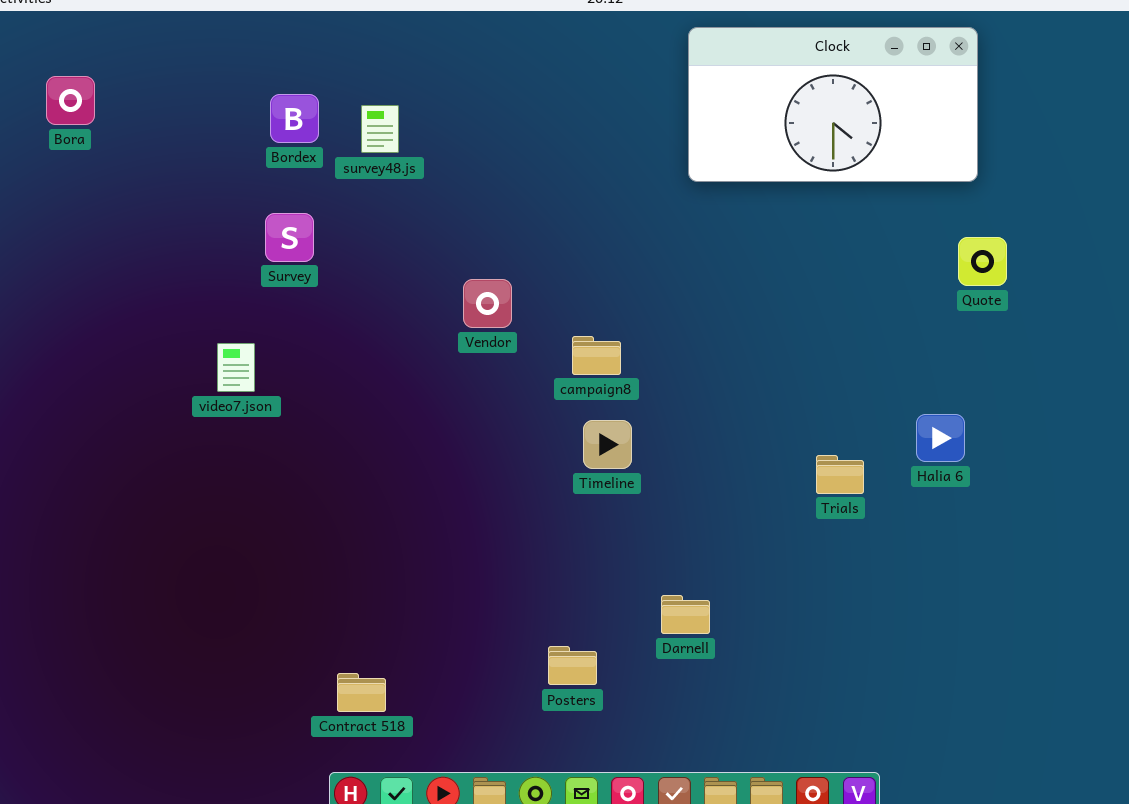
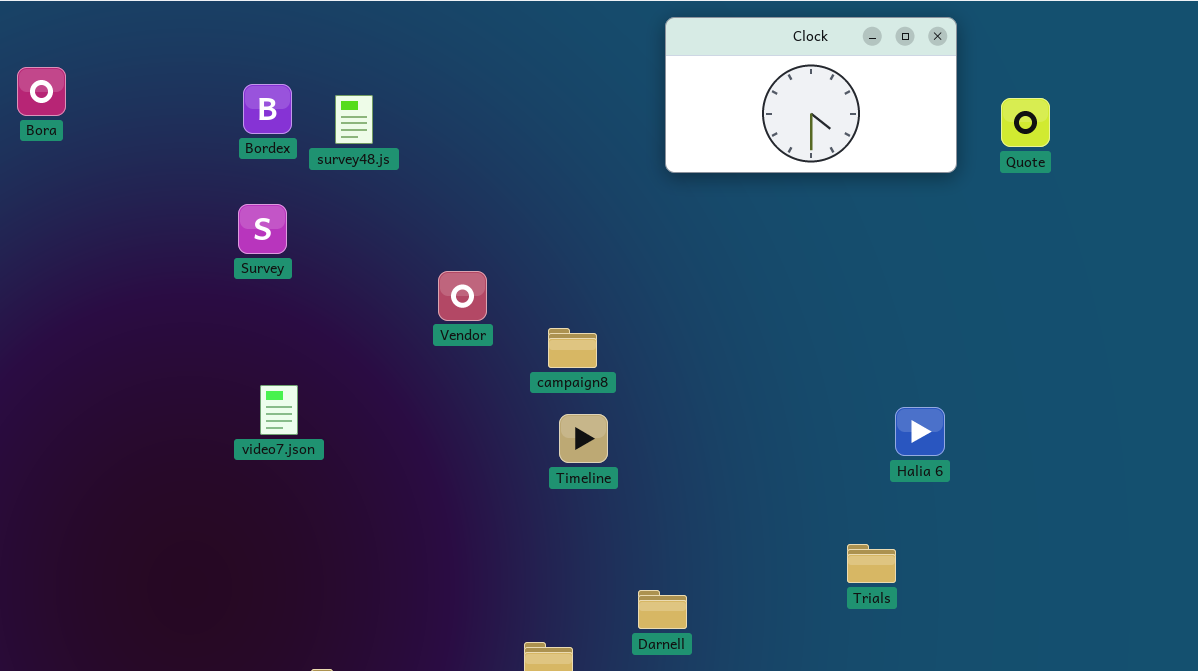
Quote: [958,237,1007,286] -> [1001,98,1050,147], moved
video7.json: [217,343,255,392] -> [260,385,298,435], moved
Trials: [816,455,864,494] -> [847,544,896,583], moved

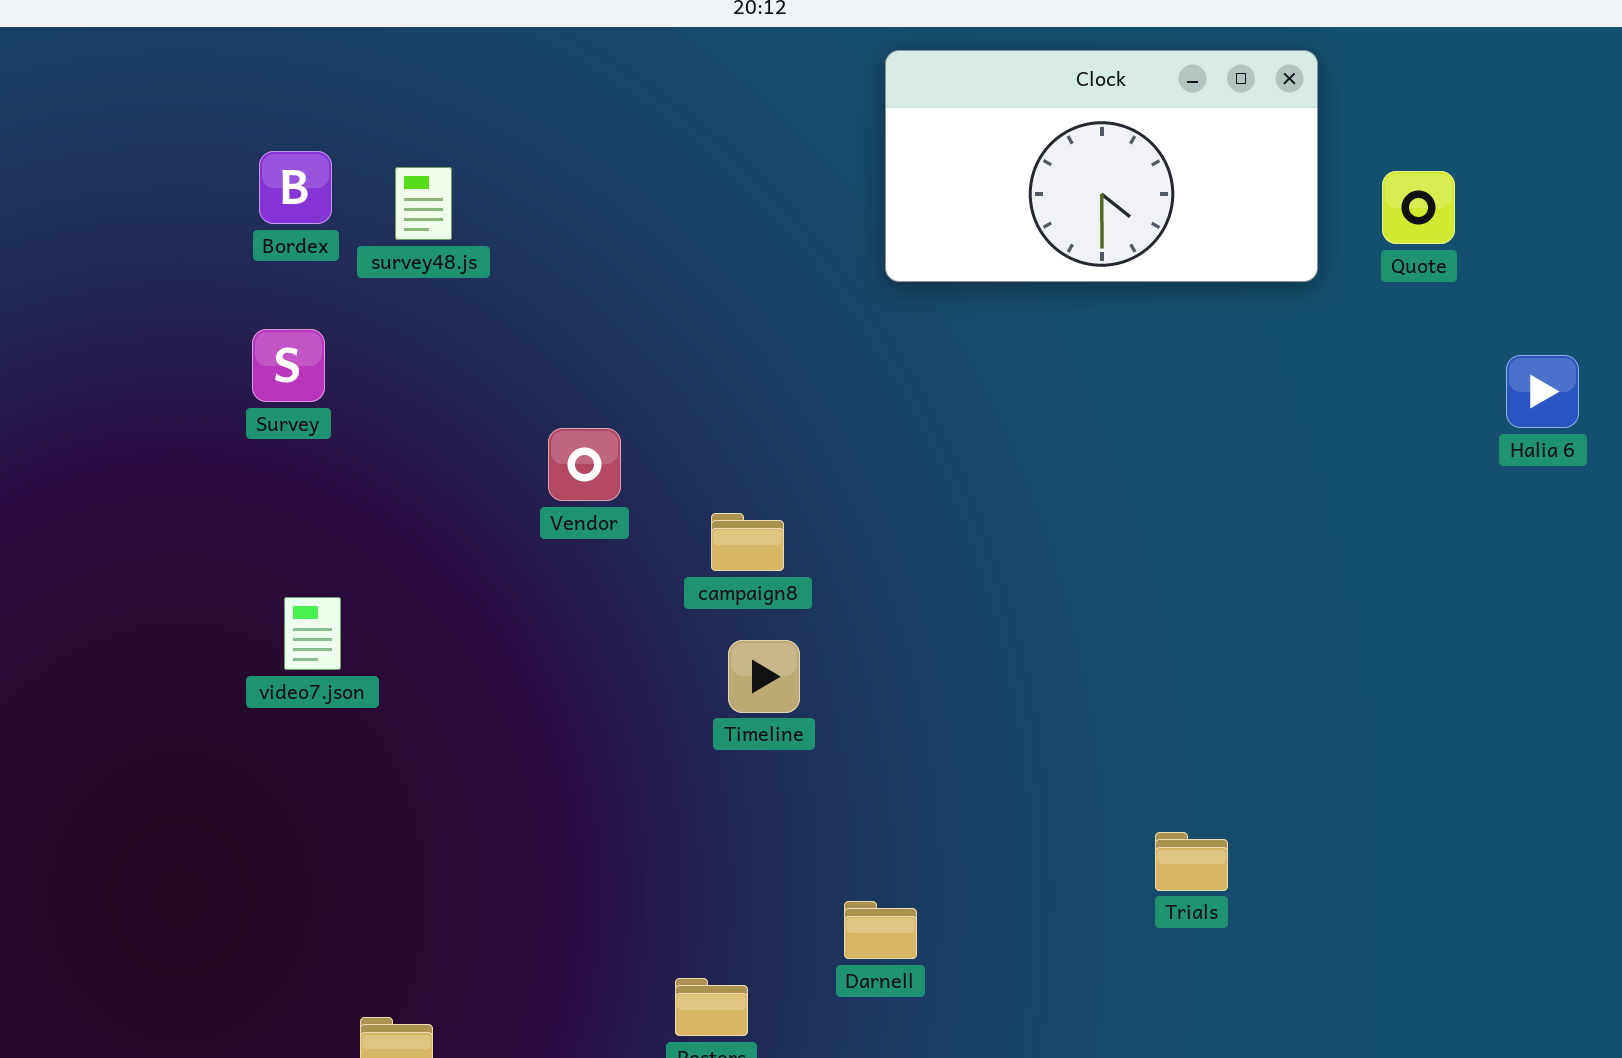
Halia 6: [895,407,945,456] -> [1506,355,1579,428], moved

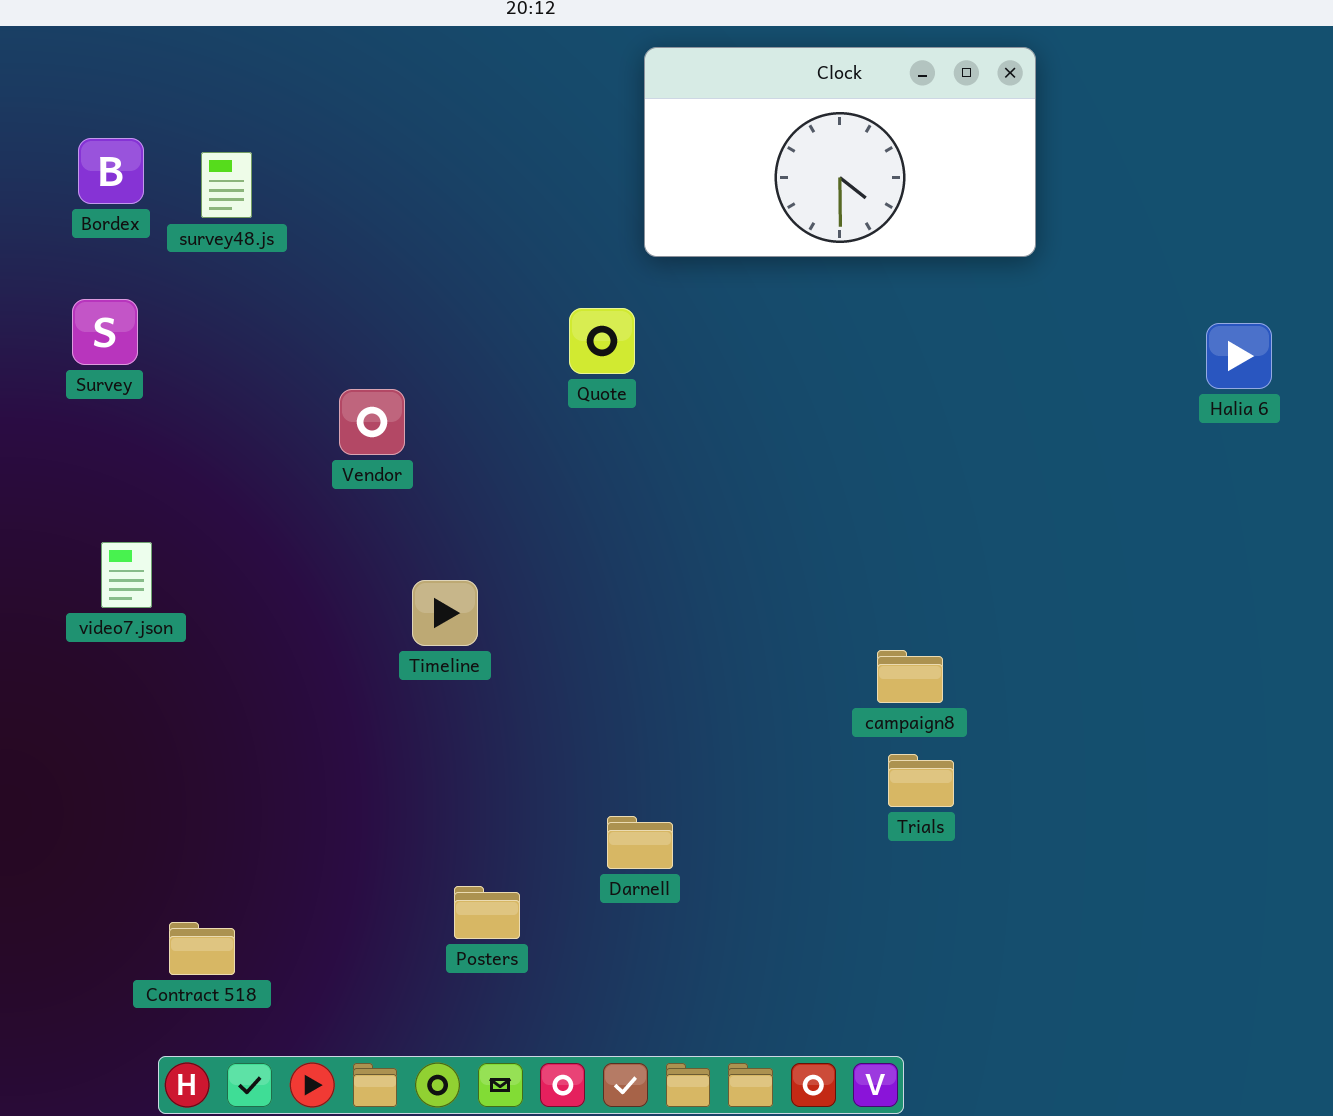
Quote: [1382,171,1455,244] -> [569,308,635,374], moved
campaign8: [711,513,784,571] -> [877,650,943,703], moved
Timeline: [728,640,800,713] -> [412,580,478,646], moved

